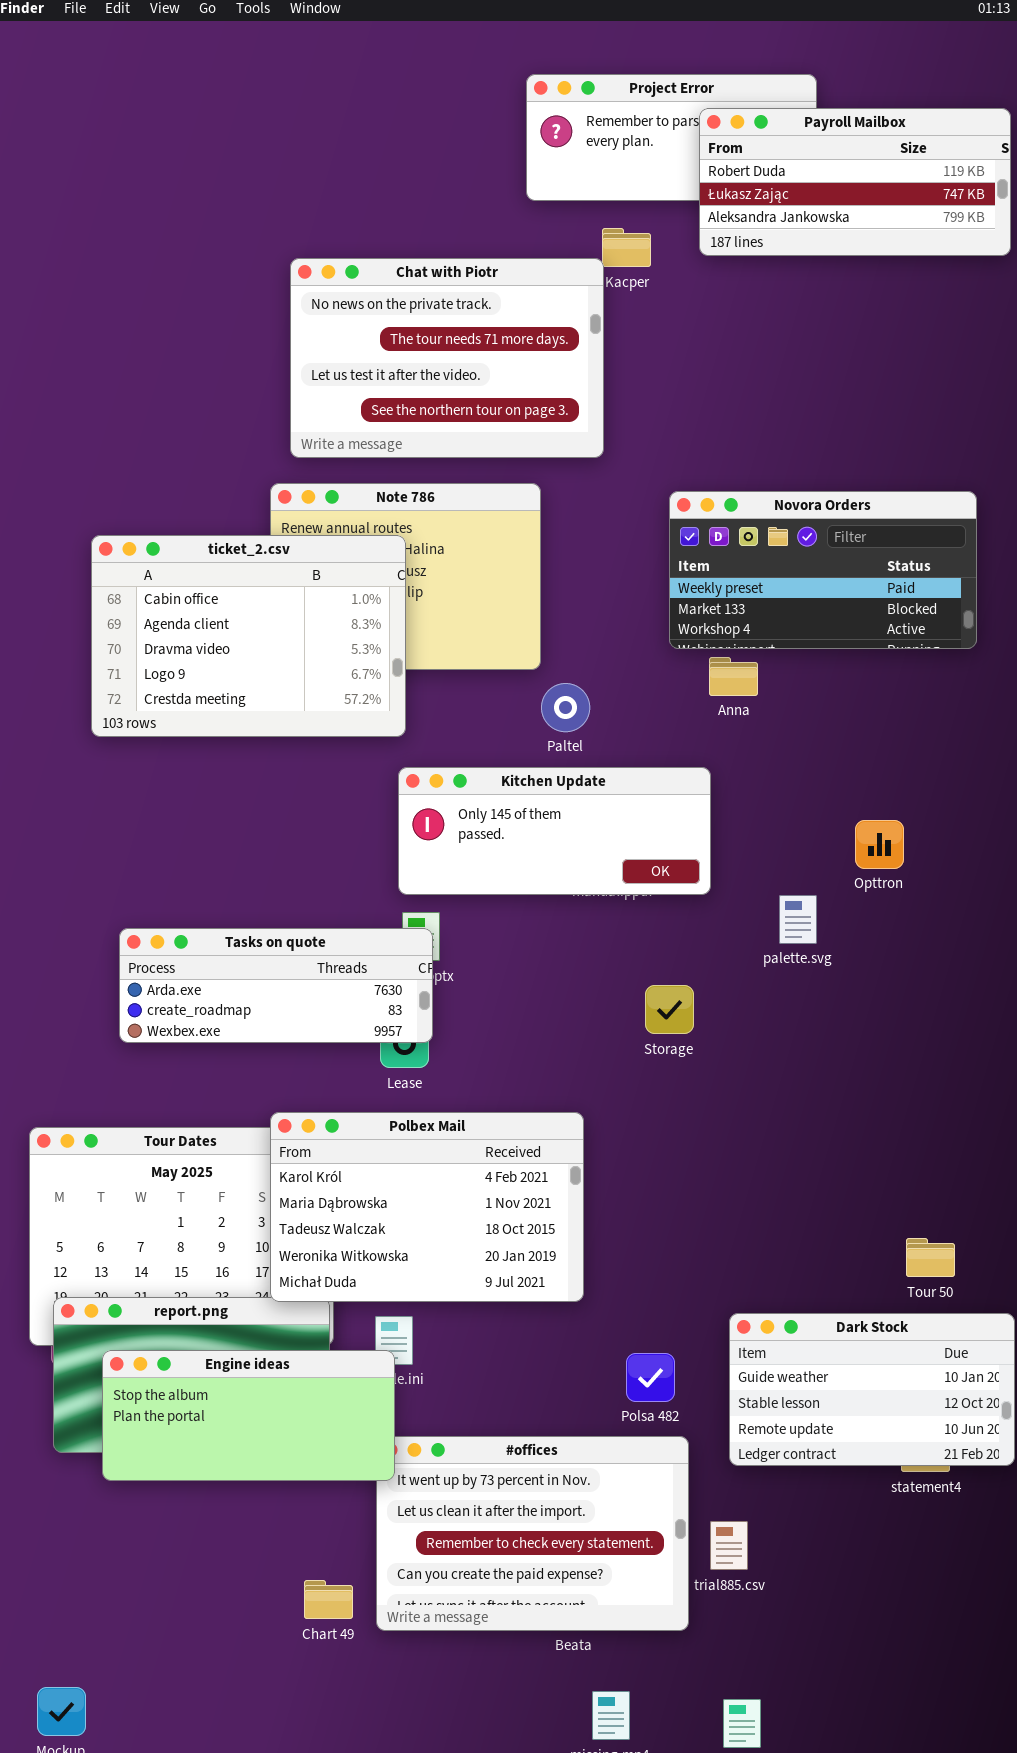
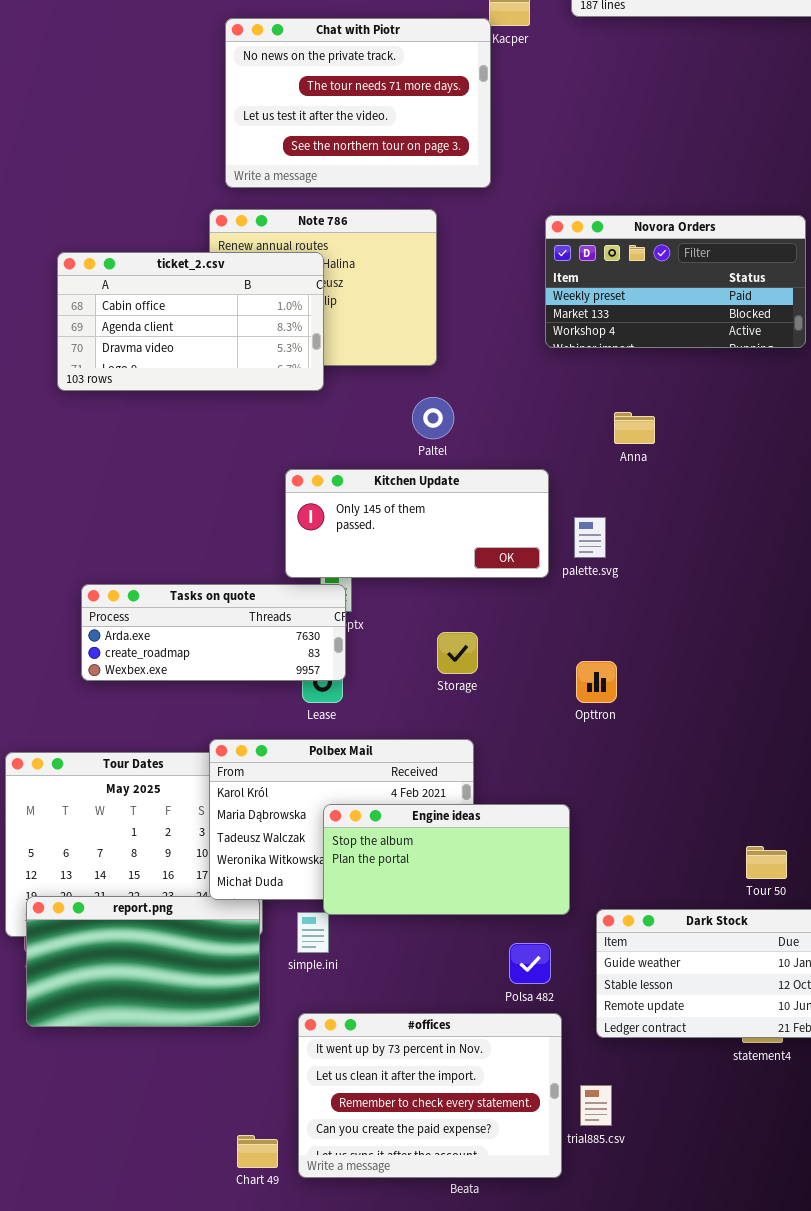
ticket_2.csv: [91,535,406,737] -> [57,252,324,391], resized
Anna: [709,657,758,696] -> [614,412,655,444], moved
Paltel: [541,683,590,732] -> [412,397,454,439], moved
Kitchen Update: [398,767,711,895] -> [285,469,549,578], moved
Opttron: [855,820,904,869] -> [576,661,617,703], moved
palette.svg: [779,895,817,944] -> [574,517,606,558], moved
Storage: [645,985,694,1034] -> [437,632,478,674], moved
Engine ideas: [102,1350,395,1481] -> [323,804,570,915], moved

